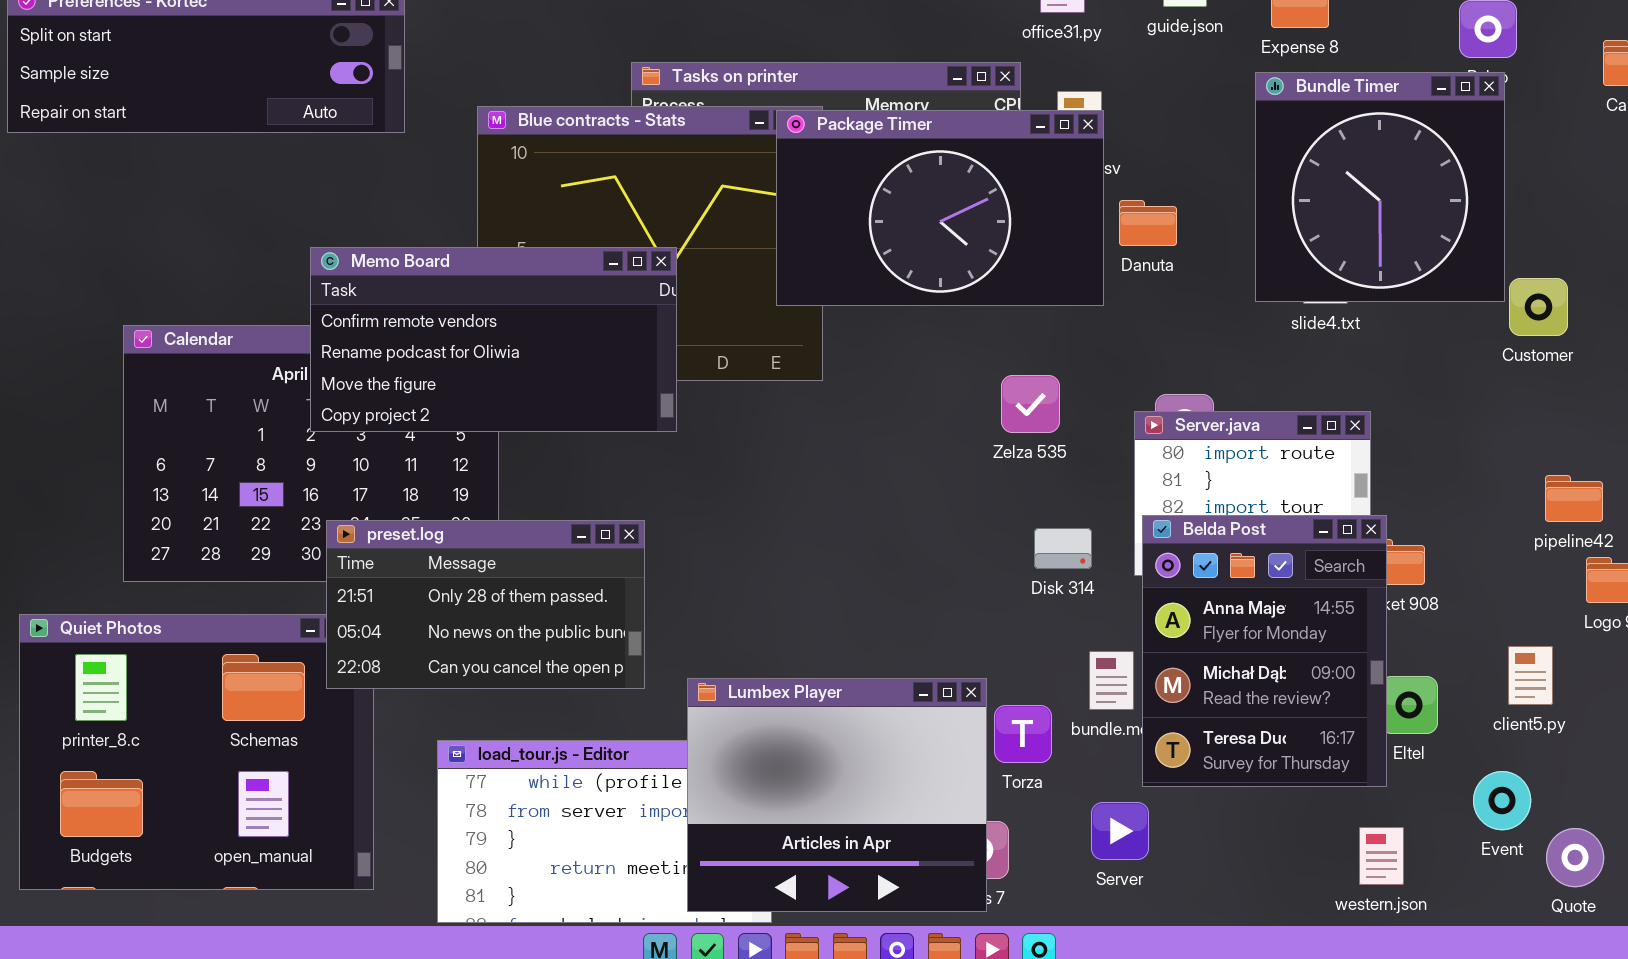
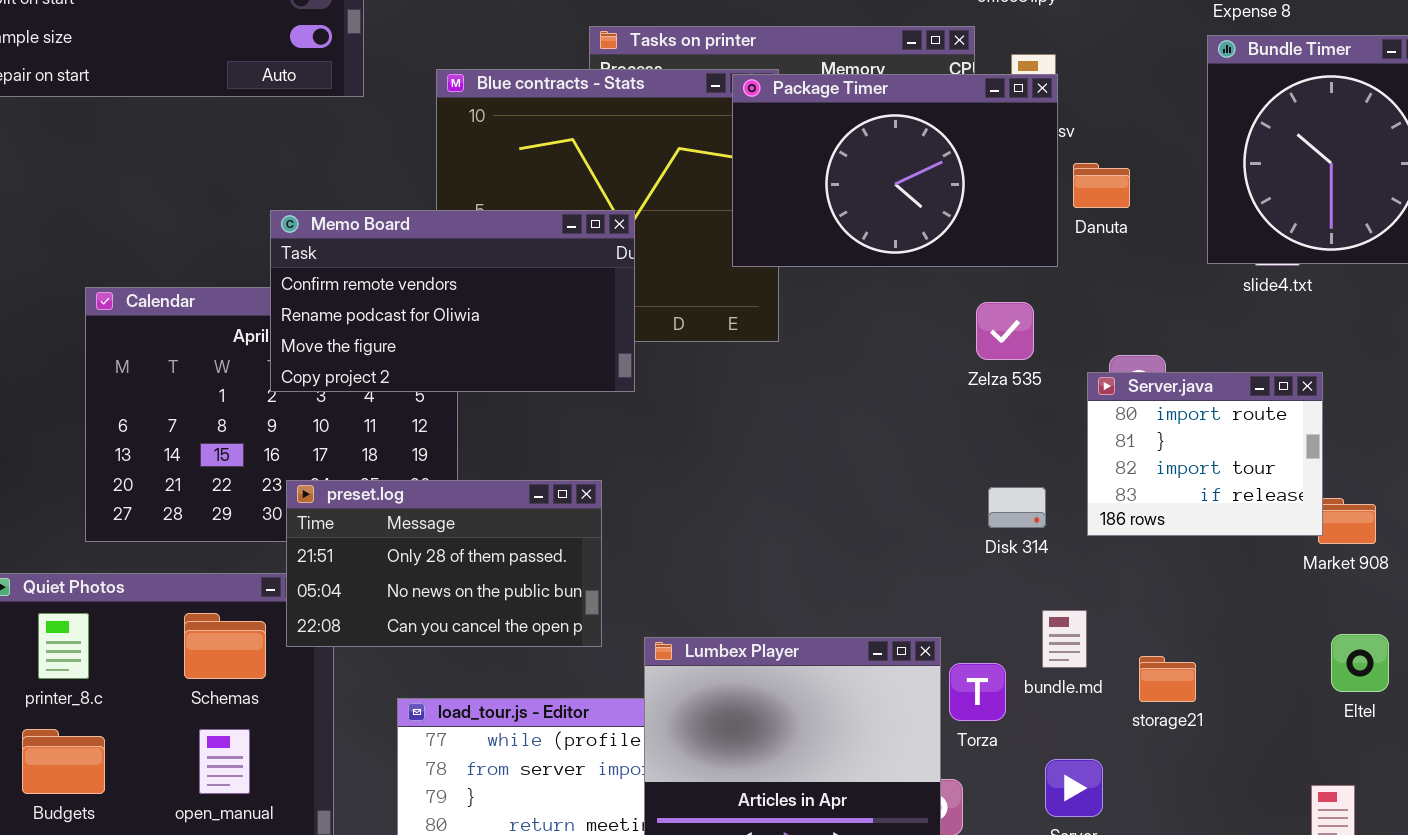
Zelza 535: [1001,375,1060,433] -> [976,302,1034,360], moved
Belda Post: [1142,515,1387,787] -> none, closed

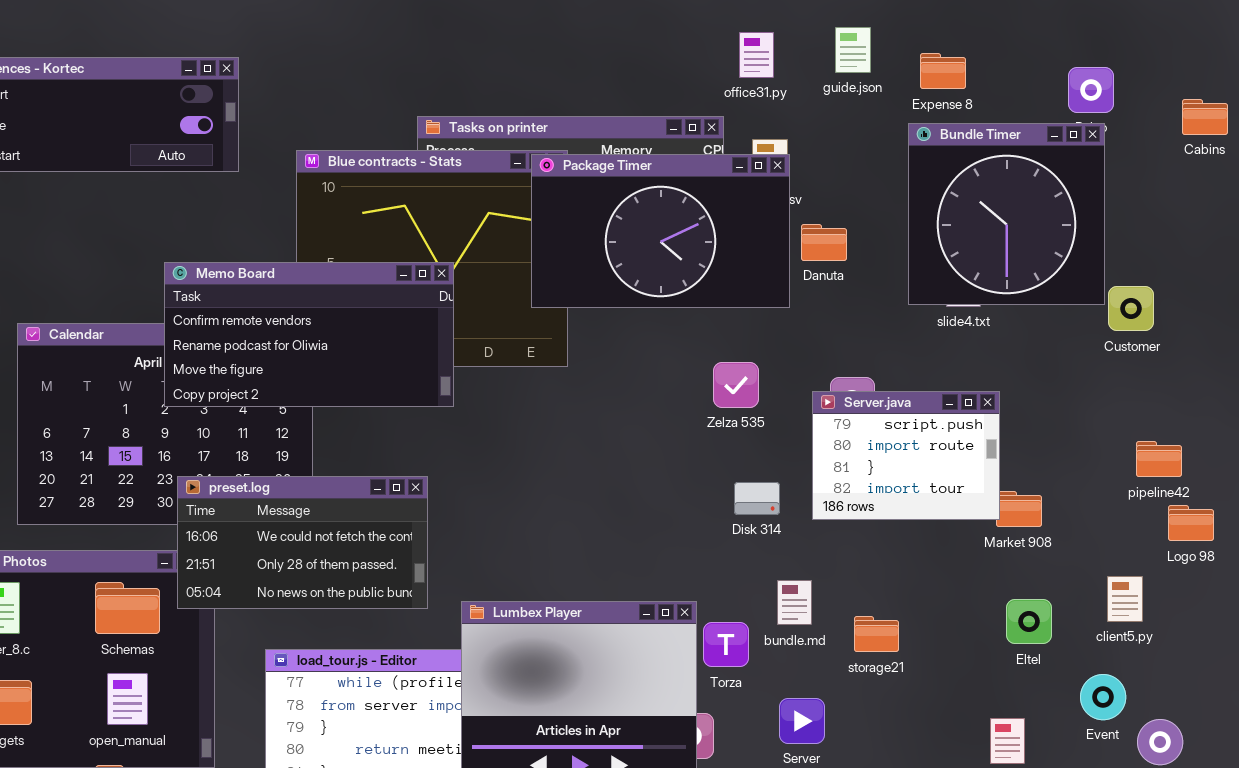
Zelza 535: [976,302,1034,360] -> [713,362,759,408], moved
Server.java: [1087,372,1323,536] -> [812,391,1000,520], scrolled up 1 row
preset.log: [286,480,602,647] -> [177,476,428,609], scrolled up 1 row

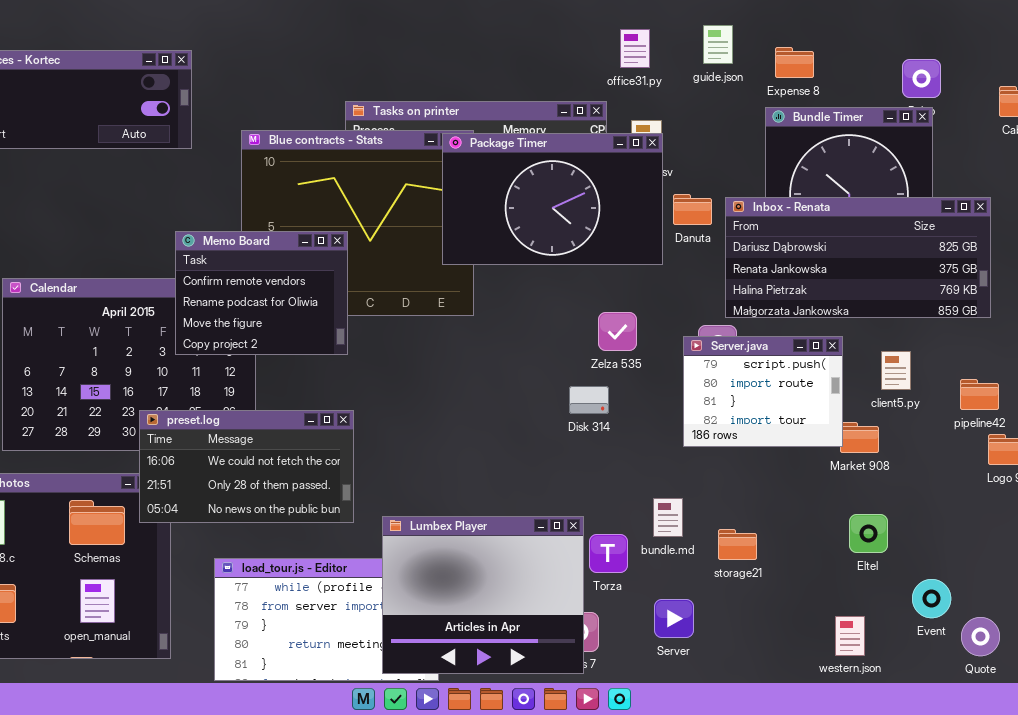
Inbox - Renata: none -> [725,197,991,318], opened
Memo Board: [164,262,454,407] -> [175,231,348,355], moved, resized
Disk 314: [734,482,780,515] -> [569,386,609,414], moved
client5.py: [1107,576,1143,622] -> [881,351,911,390], moved

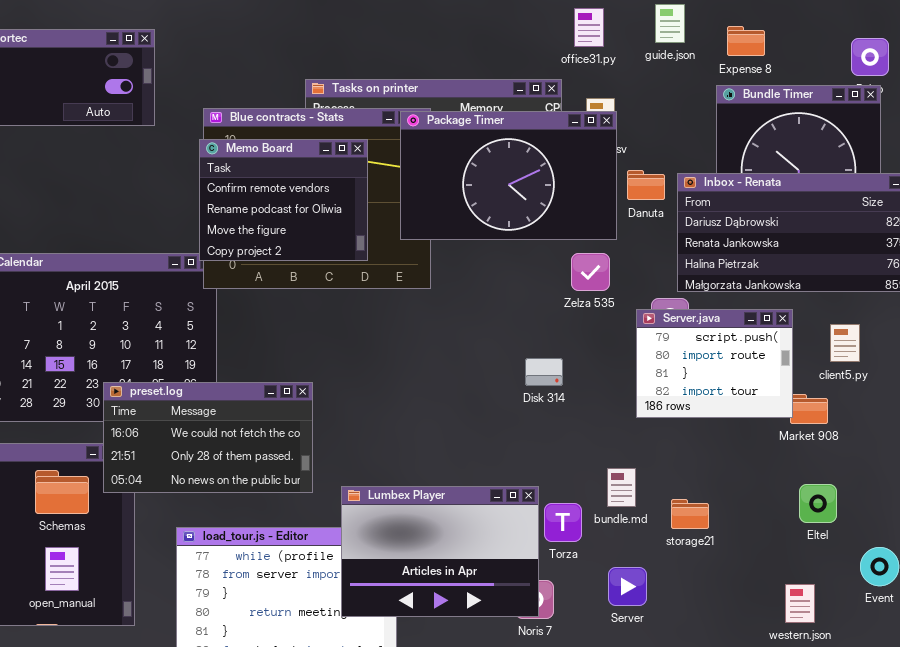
Memo Board: [175,231,348,355] -> [199,139,368,261], moved
Zelza 535: [598,312,637,351] -> [571,253,610,291], moved
Lumbex Player: [382,516,584,674] -> [341,486,539,617], resized

